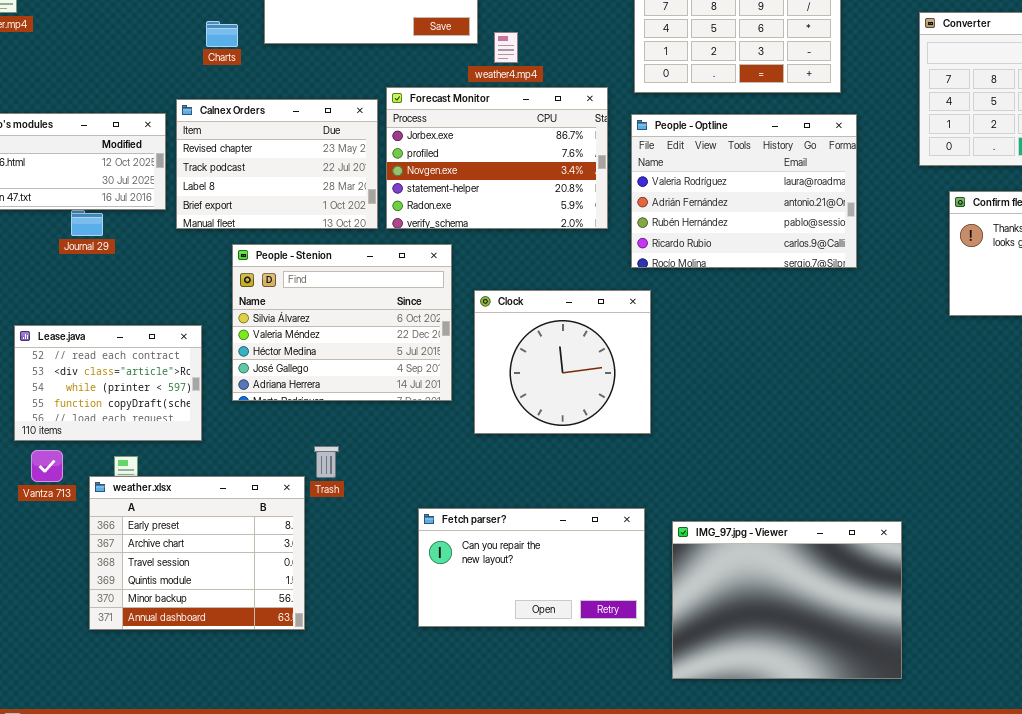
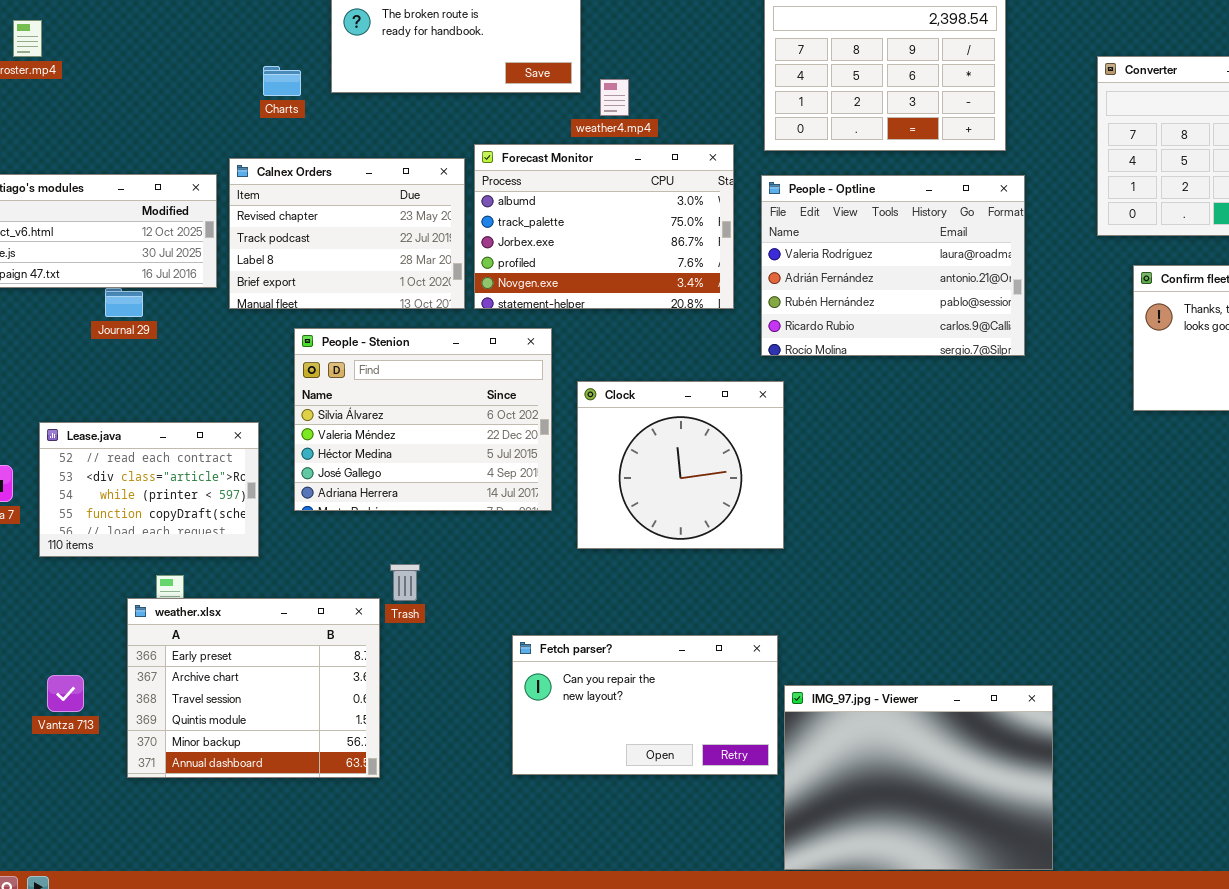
Forecast Monitor: [386,87,608,229] -> [474,144,734,309], scrolled up 2 rows
Vantza 713: [31,450,63,482] -> [47,675,84,712], moved
IMG_97.jpg - Viewer: [672,521,902,679] -> [784,685,1053,870], moved

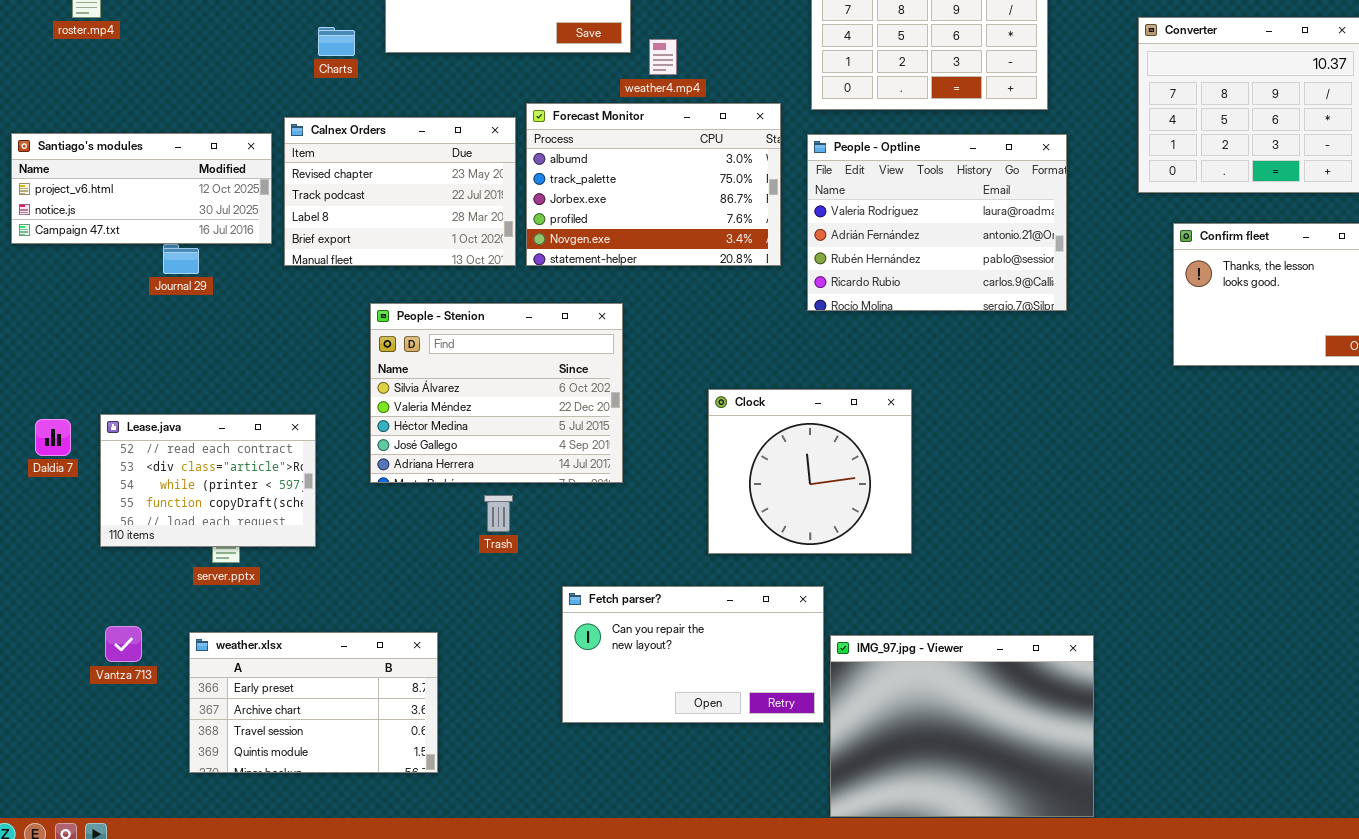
People - Stenion: [294,328,552,511] -> [370,303,623,483], moved
Clock: [577,381,784,549] -> [708,389,912,554], moved
Lease.java: [39,422,259,557] -> [100,414,316,547], moved
Trash: [390,564,420,601] -> [484,495,513,532], moved
weather.xlsx: [127,598,380,778] -> [189,632,438,773], moved, resized

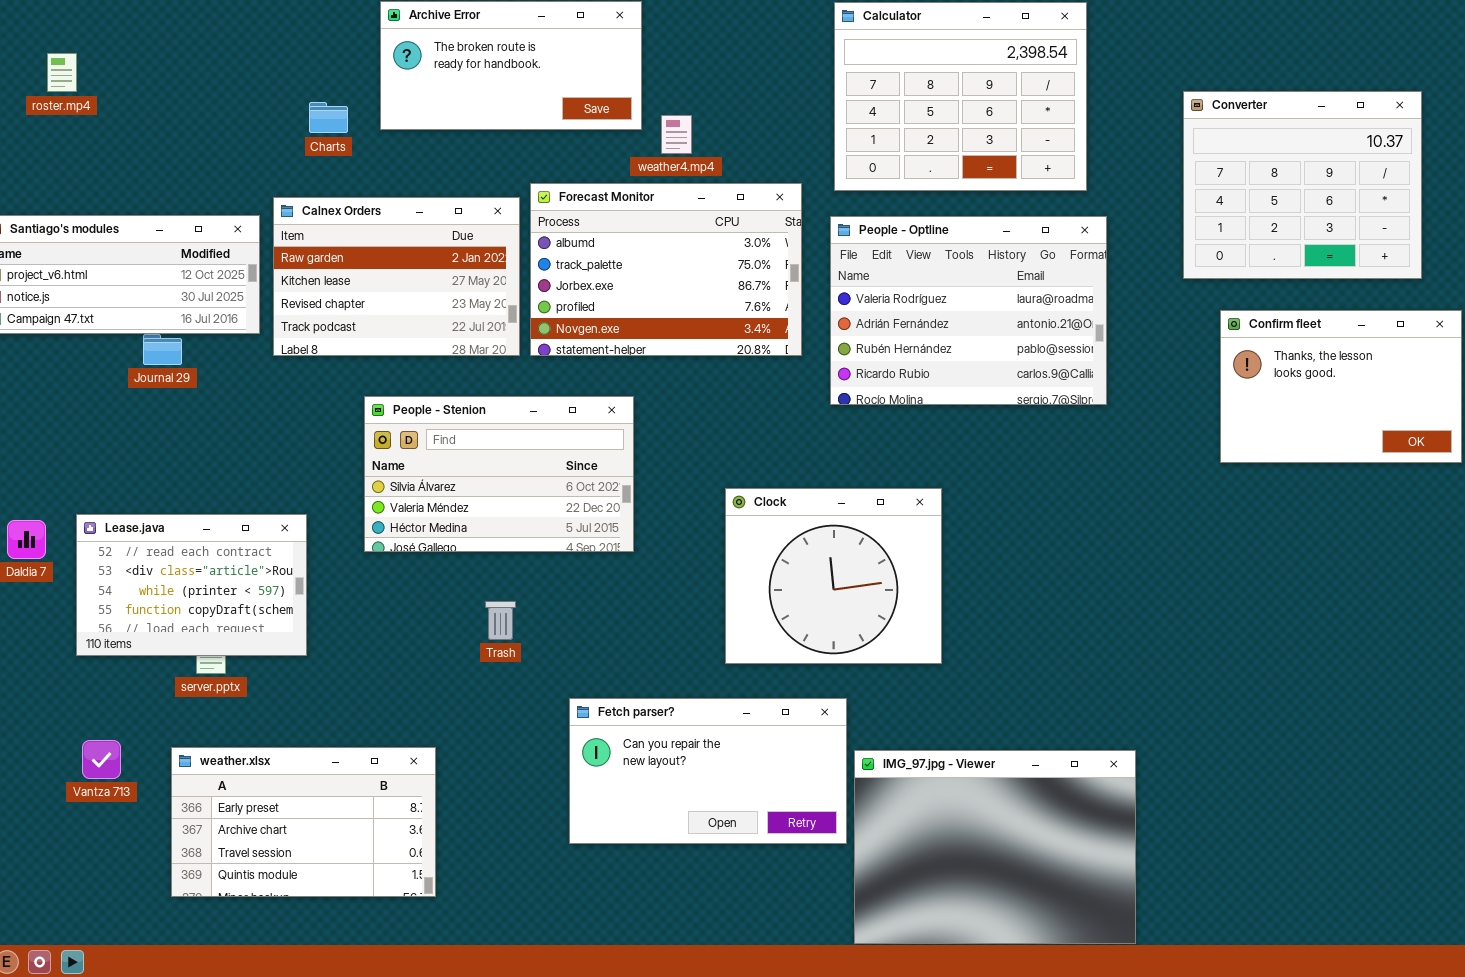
Calnex Orders: [284,117,516,266] -> [273,197,520,356], scrolled up 2 rows
People - Stenion: [370,303,623,483] -> [364,396,634,552], resized

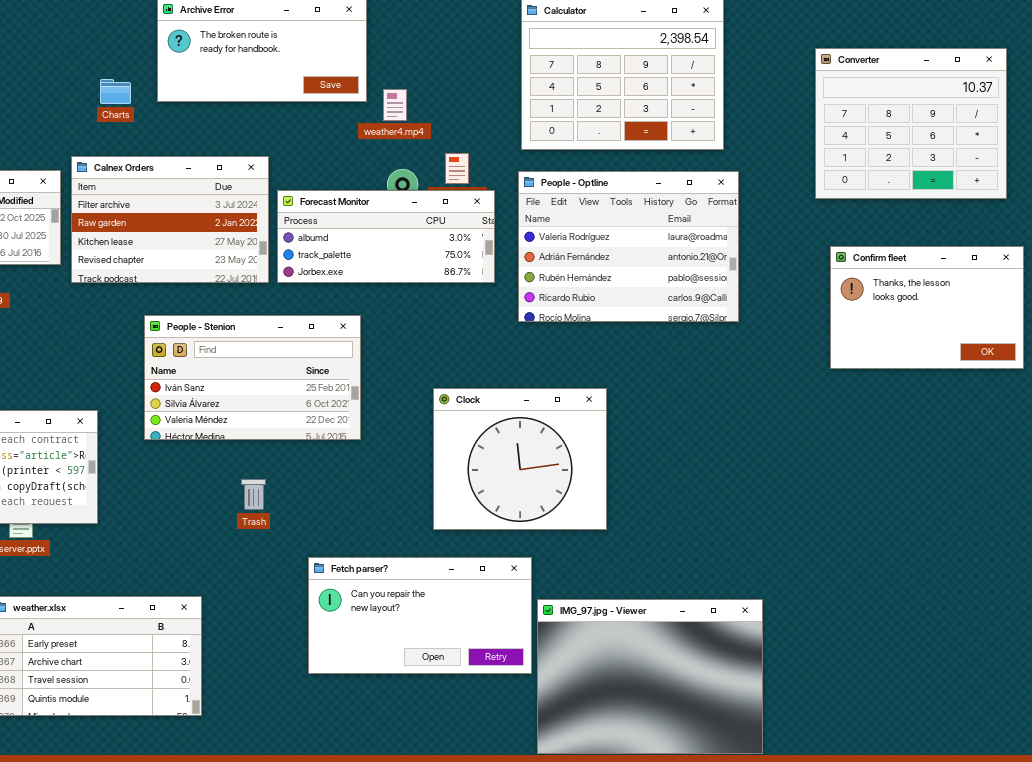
Converter: [1183,91,1422,279] -> [815,48,1007,199], moved
Forecast Monitor: [530,183,802,356] -> [277,190,495,283], resized
Calnex Orders: [273,197,520,356] -> [71,156,269,283], scrolled up 1 row
People - Stenion: [364,396,634,552] -> [144,315,361,440], scrolled up 1 row

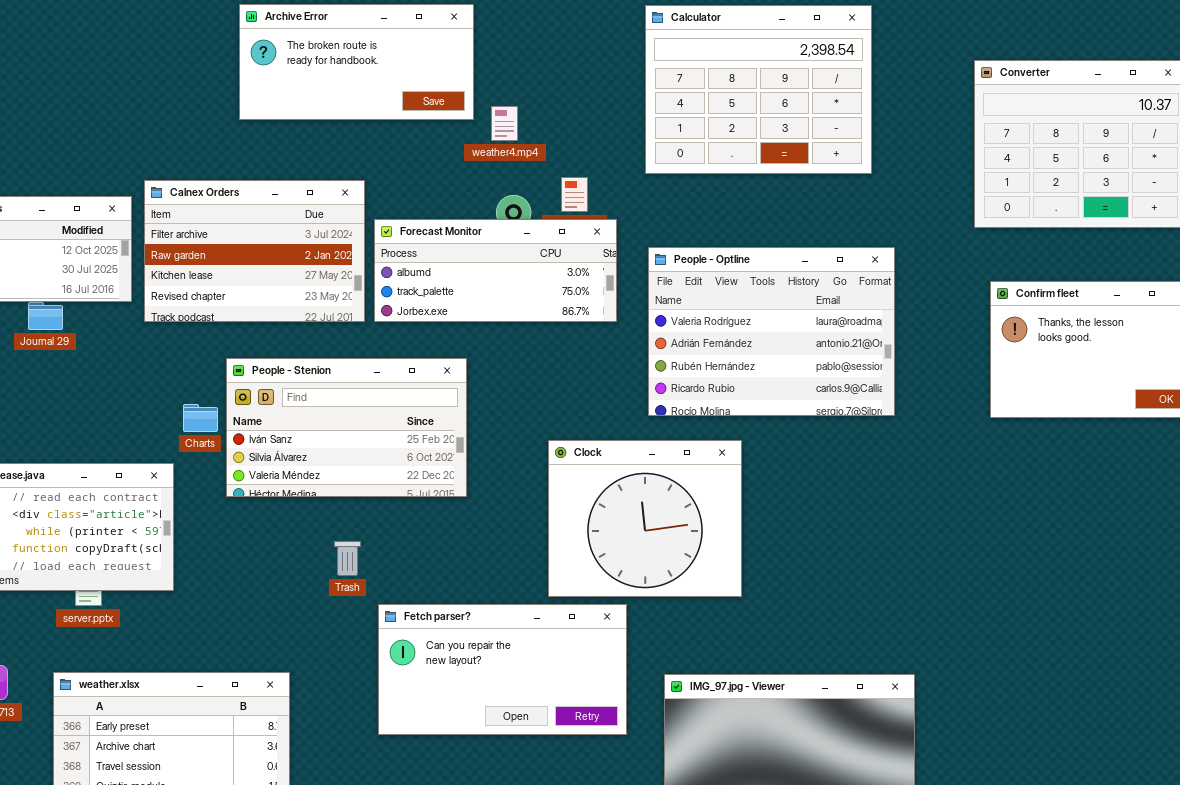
Charts: [100,79,131,104] -> [183,404,218,432], moved
People - Optline: [518,171,739,322] -> [648,247,895,416], moved
Fetch parser?: [308,557,532,674] -> [378,604,627,735], moved

